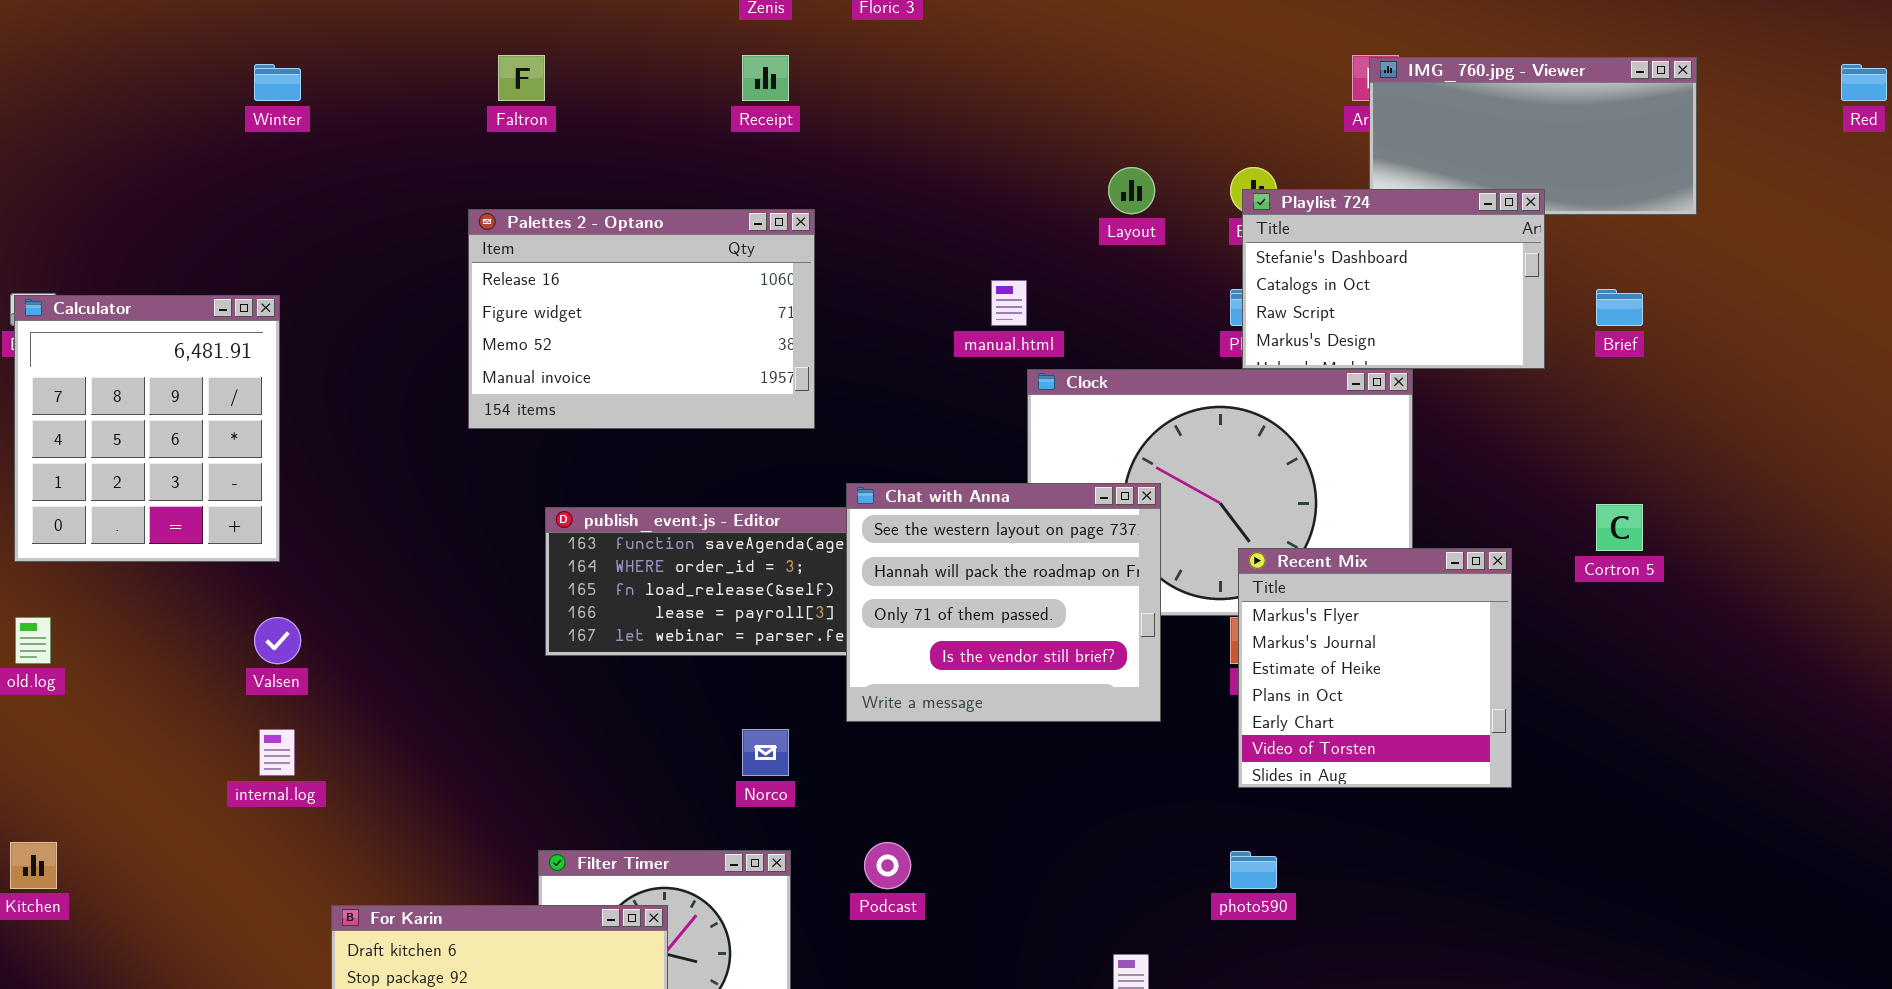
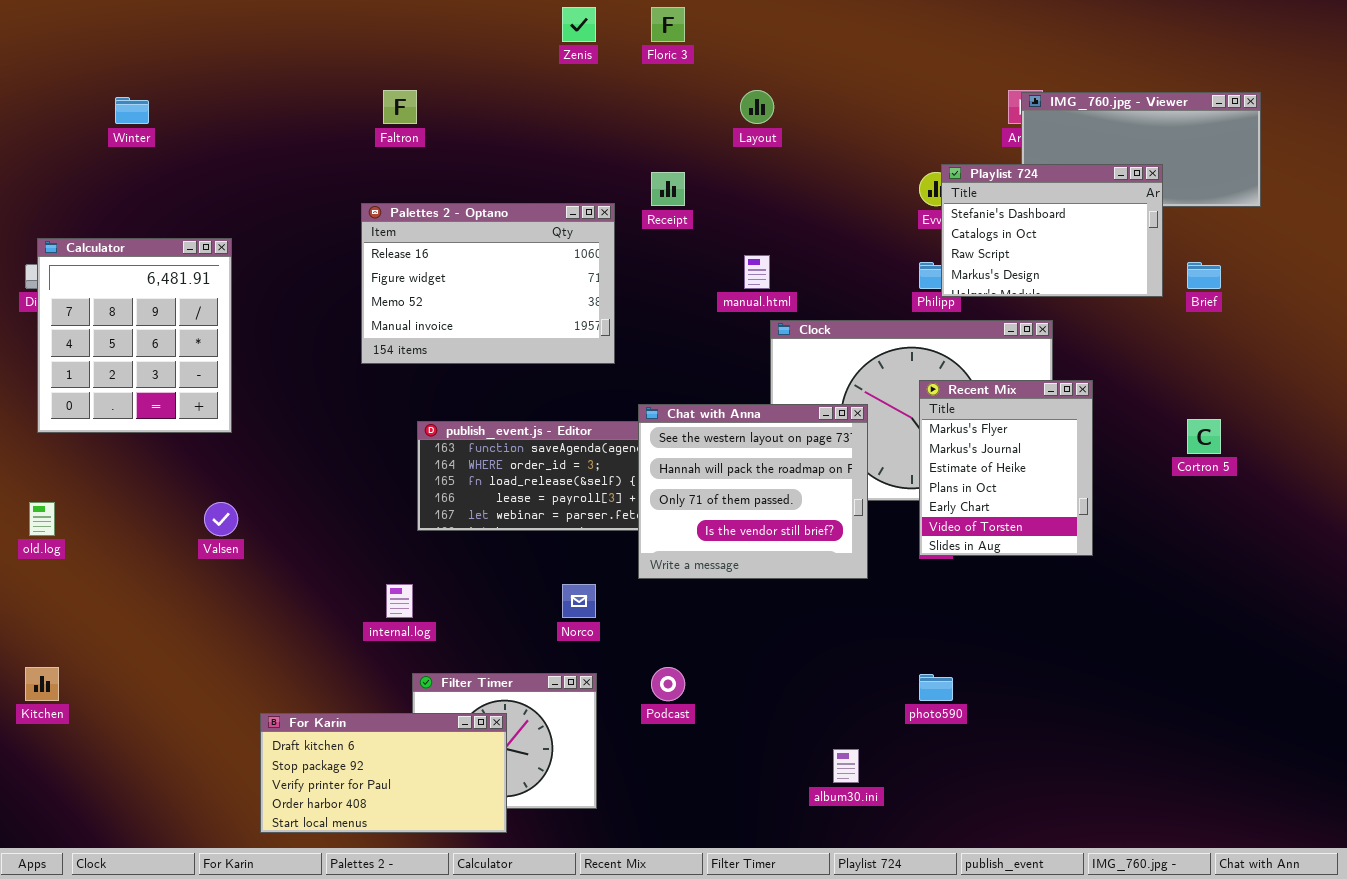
Receipt: [742,55,789,101] -> [651,172,685,206], moved
Winter: [254,64,301,101] -> [115,97,149,124], moved
Layout: [1108,167,1155,214] -> [740,90,774,124], moved
Playlist 724: [1242,189,1545,369] -> [941,164,1163,297], moved
Calculator: [14,295,280,562] -> [37,238,232,433], moved
Recent Mix: [1238,548,1512,788] -> [919,380,1093,556], moved, resized
internal.log: [259,729,295,776] -> [386,584,413,618], moved

